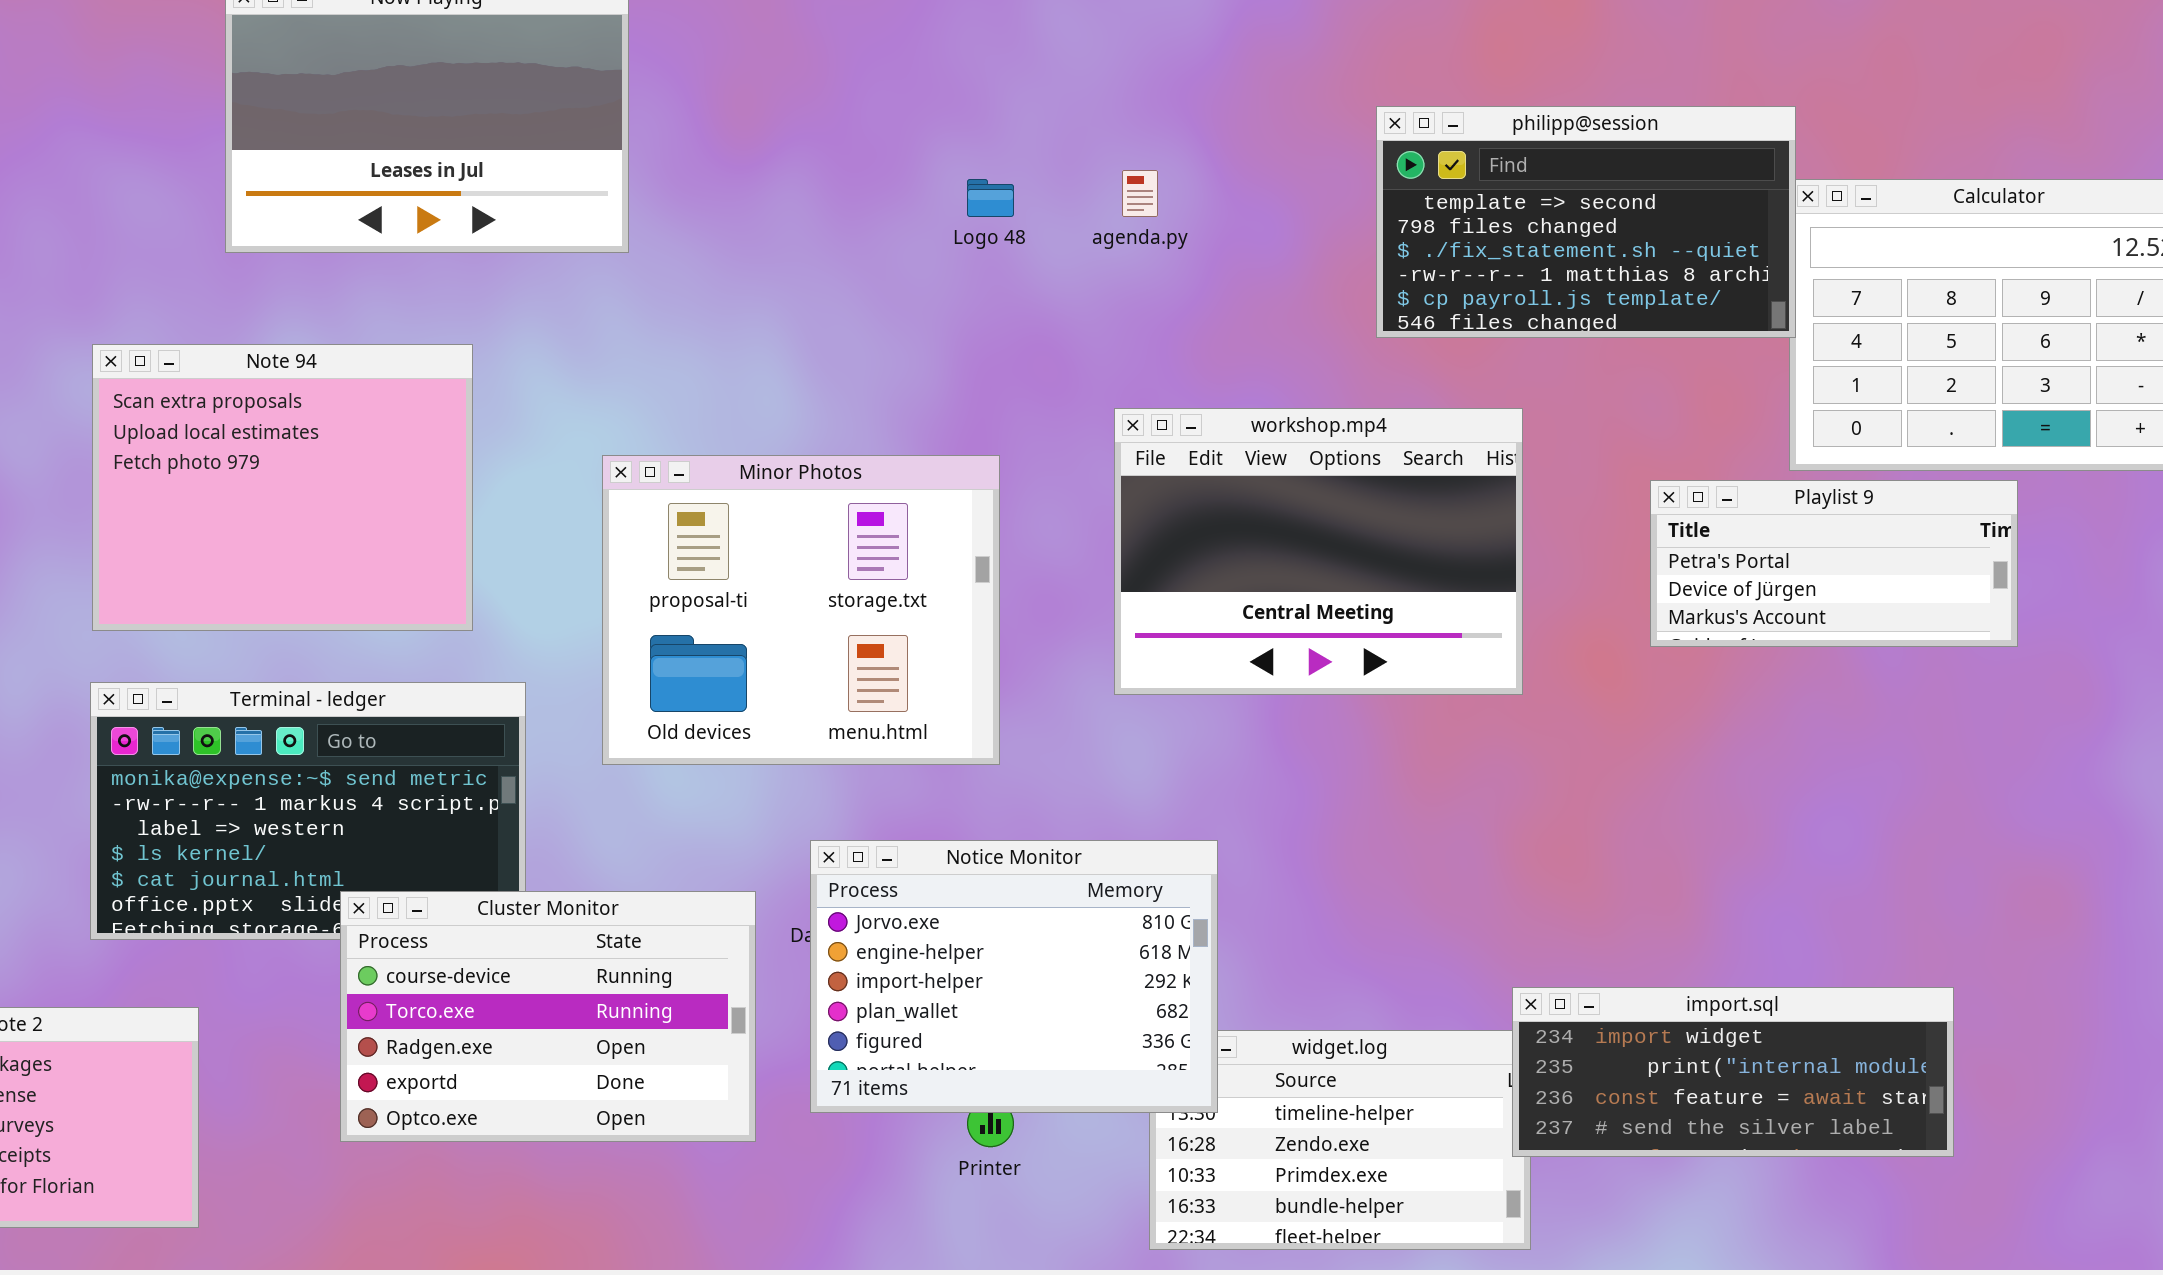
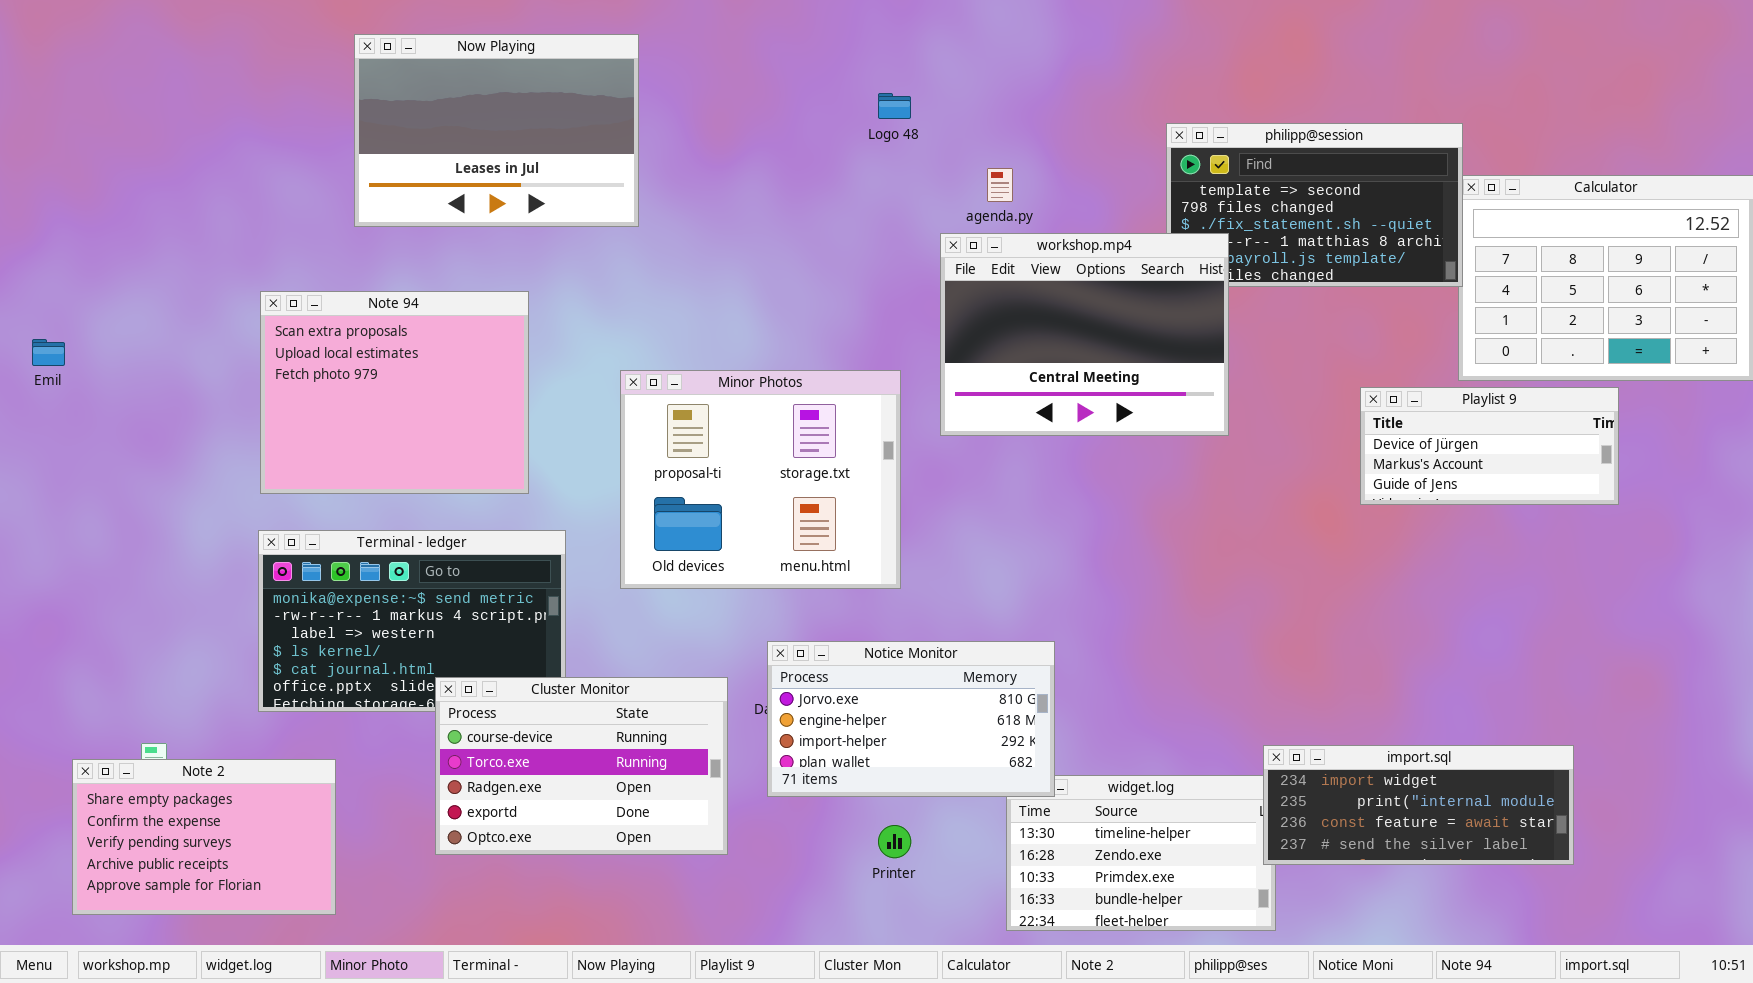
Logo 48: [967,179,1014,217] -> [878,93,911,119], moved
workshop.mp4: [1114,408,1523,695] -> [940,233,1229,436], moved
Playlist 9: [1650,480,2018,647] -> [1360,387,1619,505], scrolled down 1 row
Notice Monitor: [810,840,1218,1113] -> [767,641,1055,797], resized

